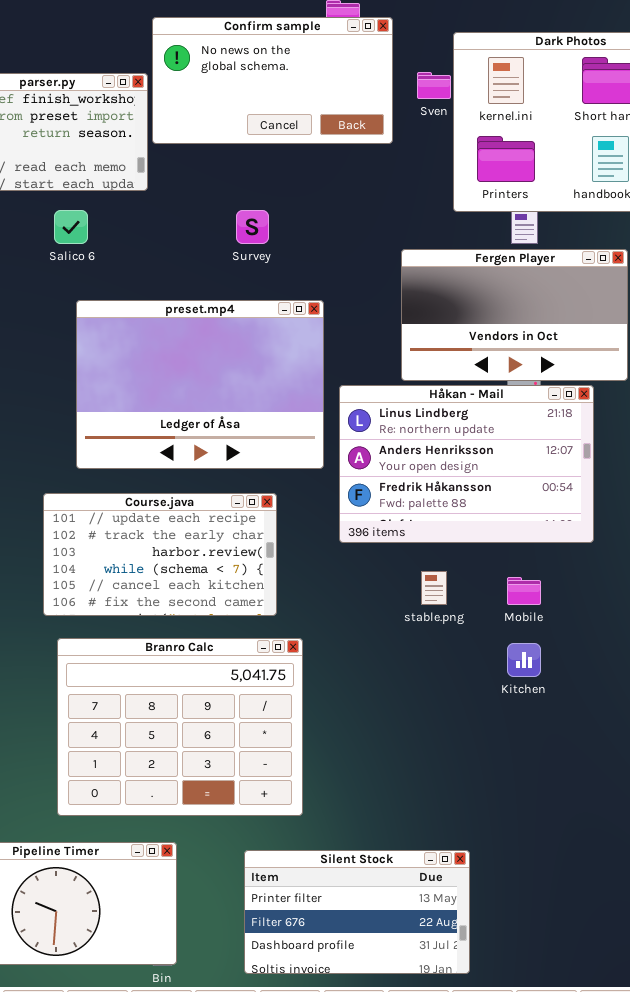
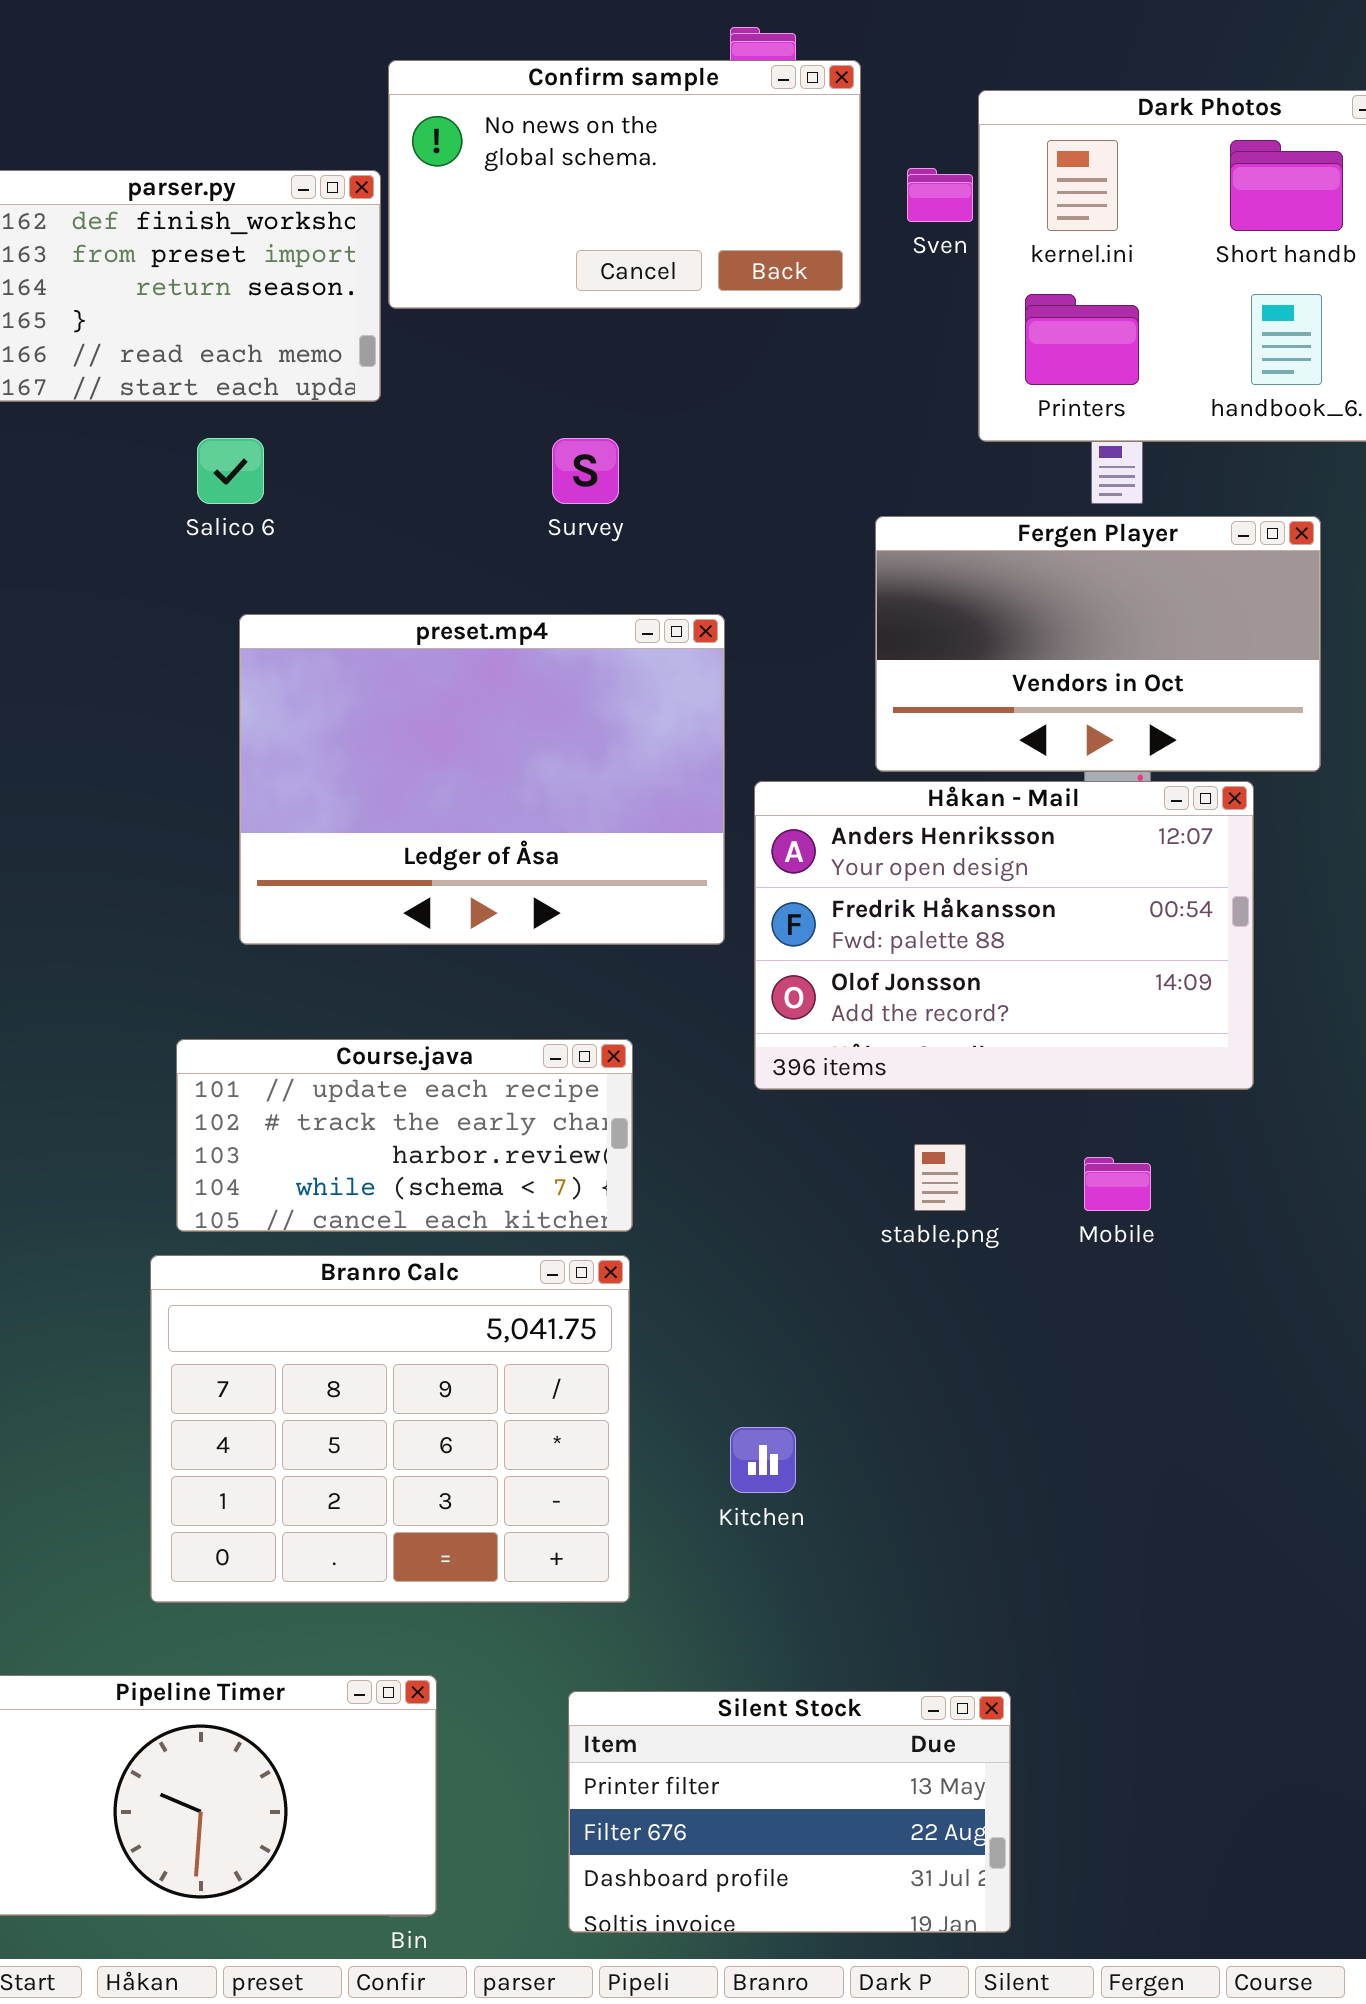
Håkan - Mail: [339,385,594,543] -> [754,781,1254,1090], scrolled down 1 row
Course.java: [43,493,277,616] -> [176,1039,633,1232], resized
Branro Calc: [57,638,303,816] -> [150,1255,630,1603], moved
Kitchen: [507,643,541,677] -> [730,1427,796,1493], moved

